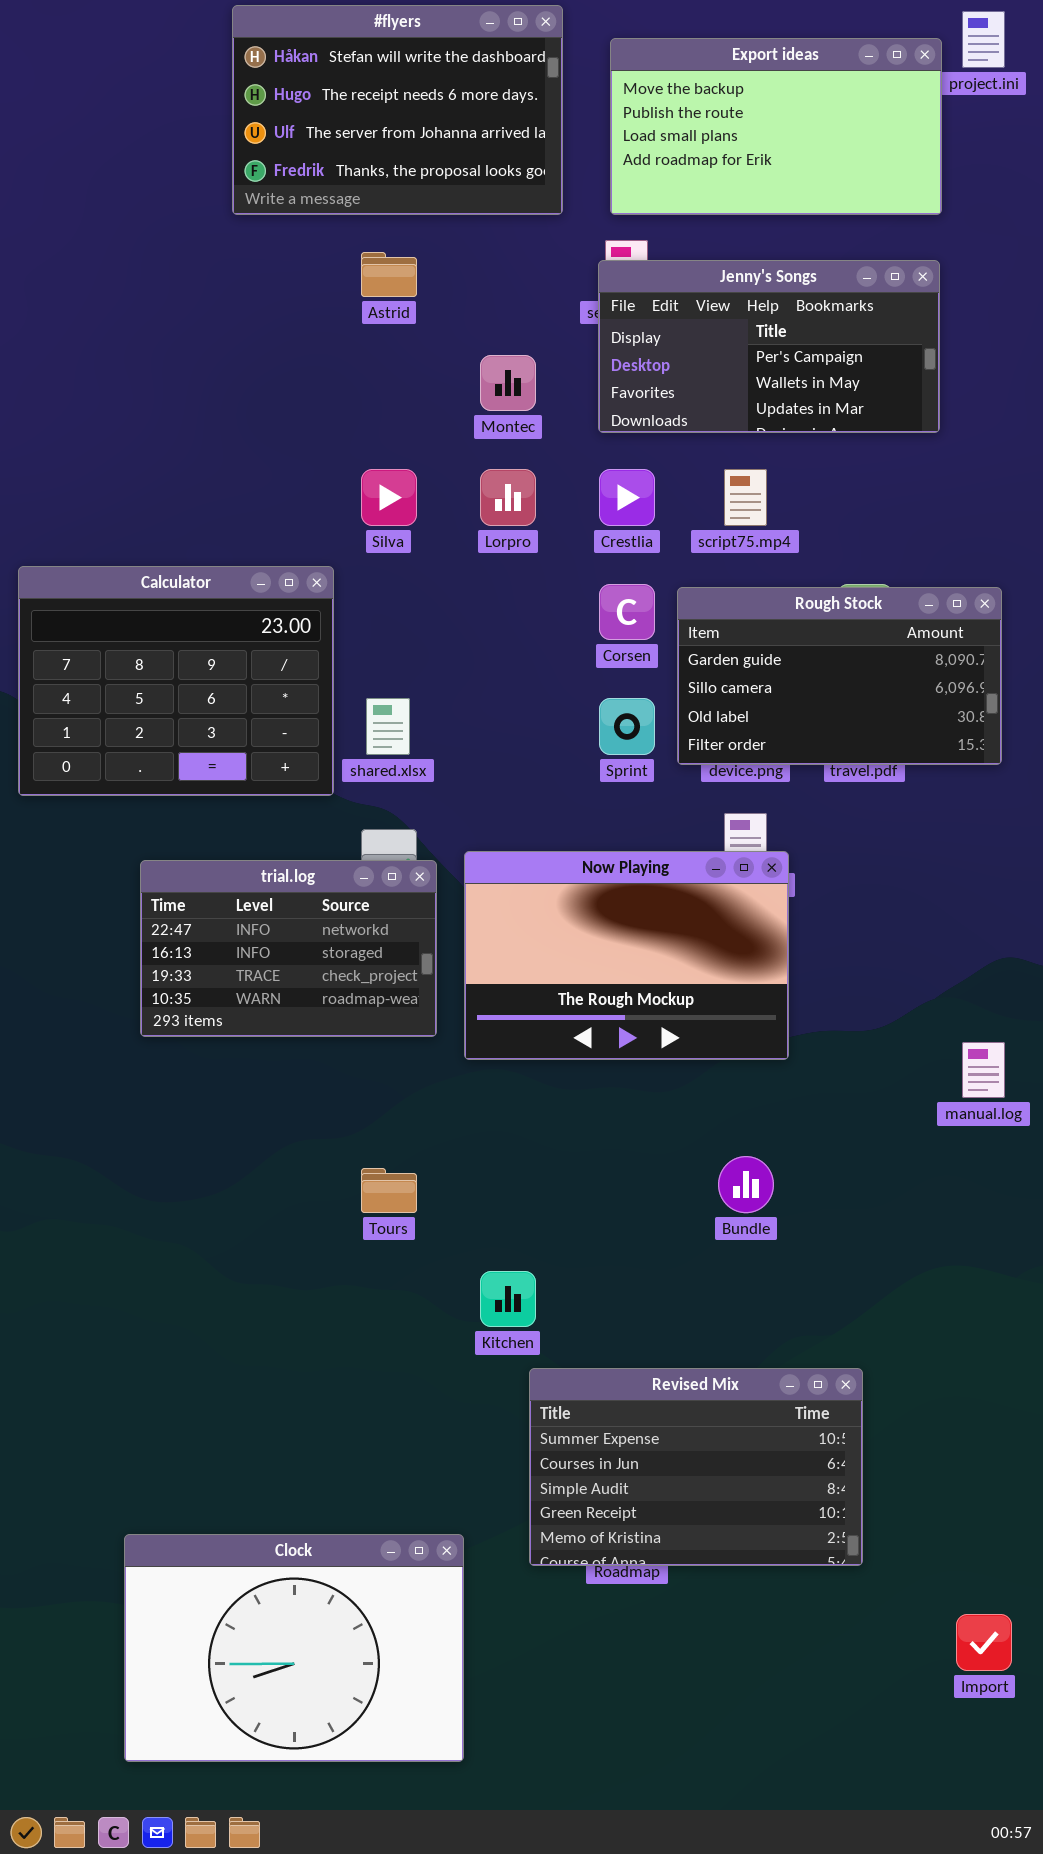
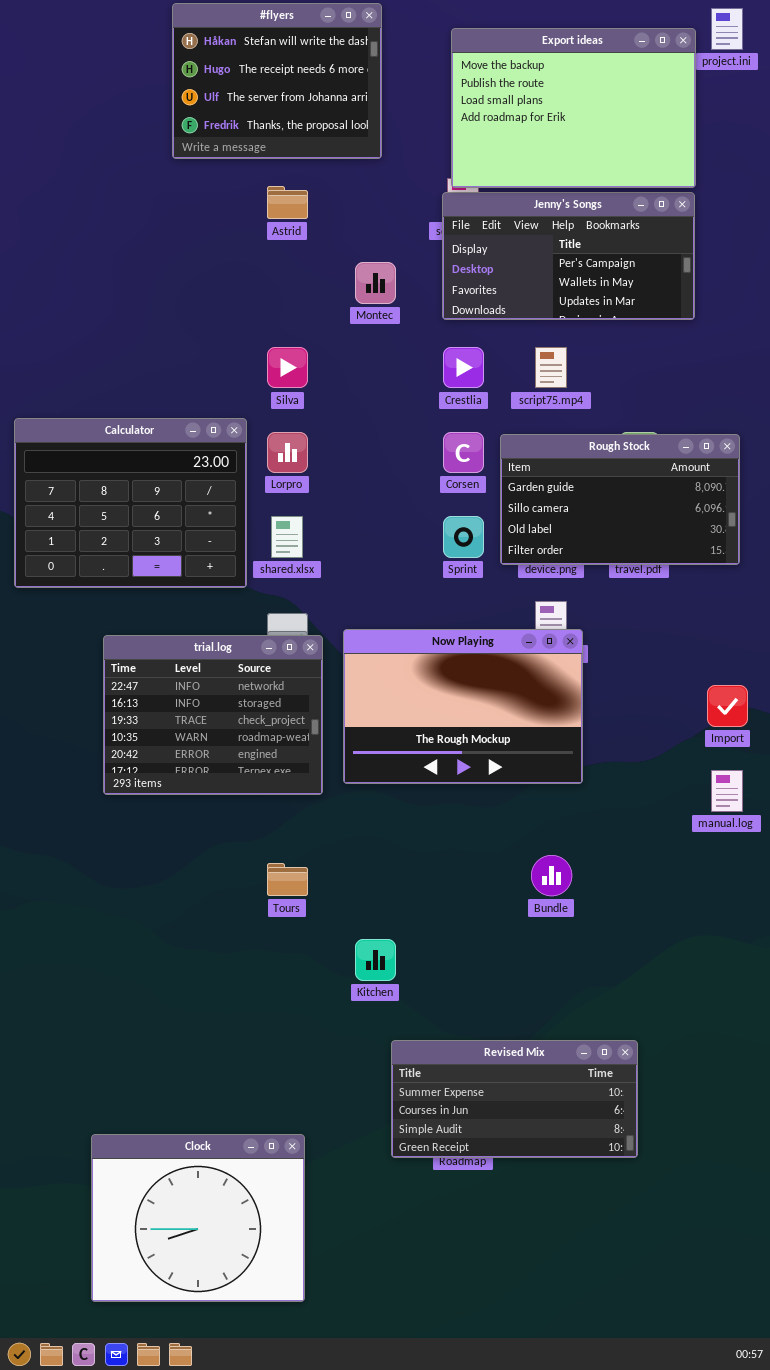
#flyers: [232,5,563,215] -> [172,3,382,159], resized
Export ideas: [610,38,942,215] -> [451,28,696,188], resized
Lorpro: [480,469,536,526] -> [267,432,308,473], moved
trial.log: [140,860,437,1037] -> [103,635,323,795], resized
Revised Mix: [529,1368,863,1566] -> [391,1040,638,1158], resized
Clock: [124,1534,464,1762] -> [91,1134,305,1302], resized
Import: [956,1614,1012,1671] -> [707,685,748,727], moved

